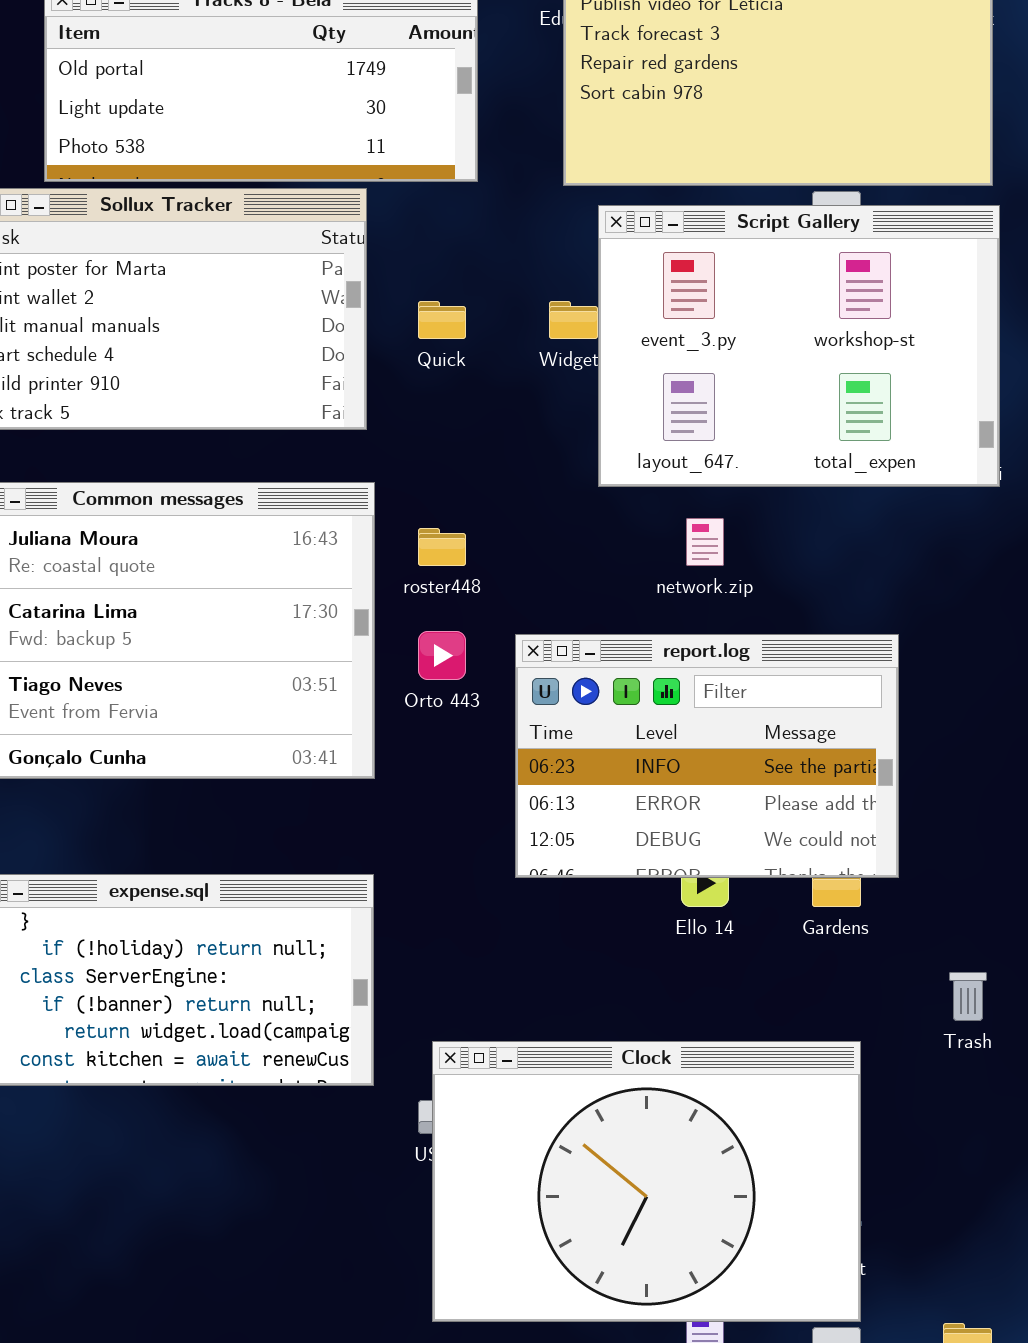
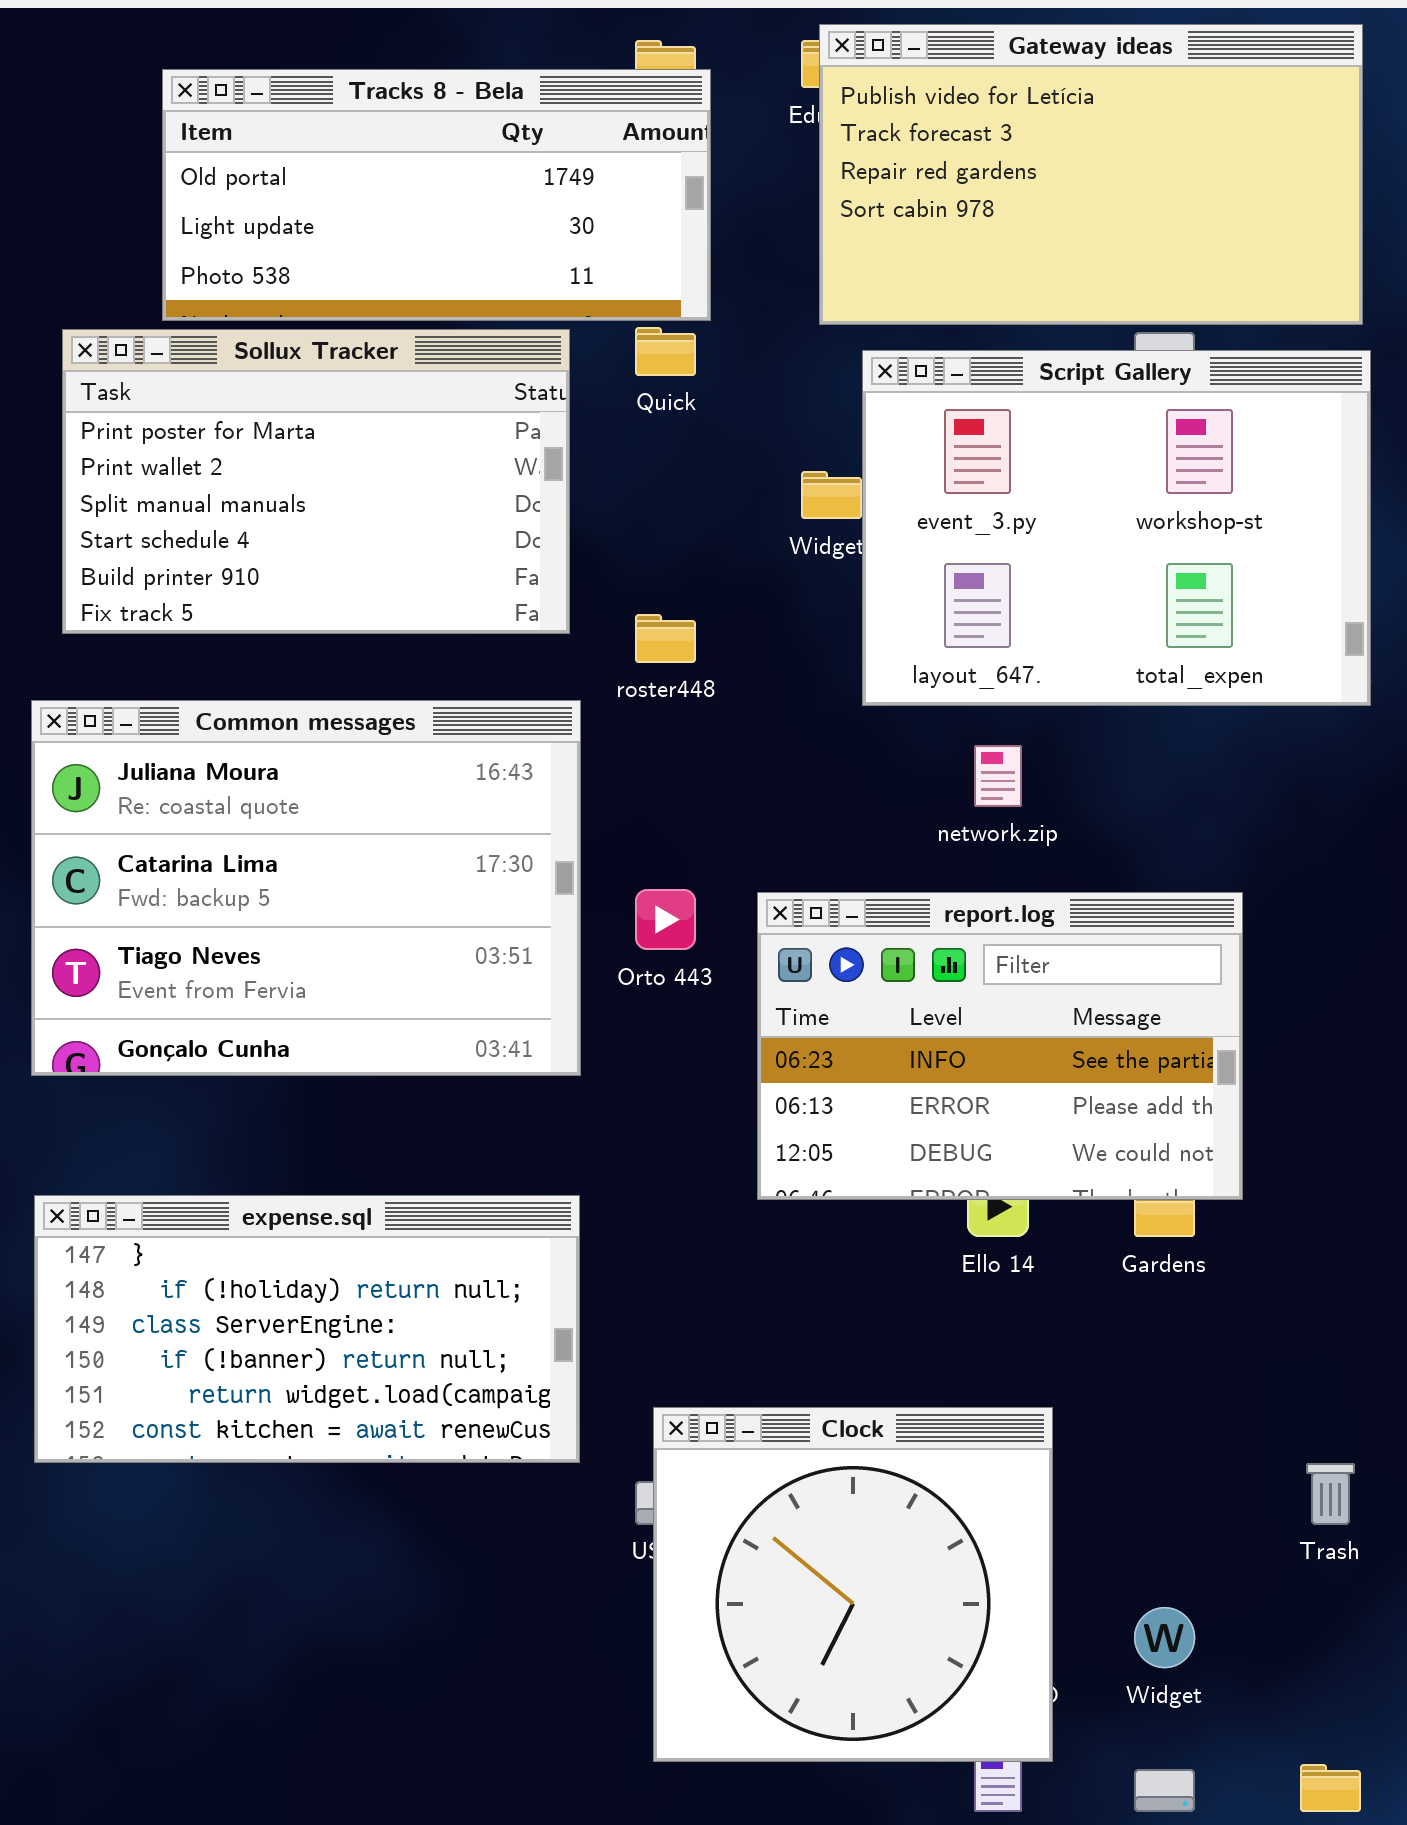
Quick: [418,301,466,339] -> [635,327,696,376], moved
roster448: [418,528,466,566] -> [635,614,696,663], moved
Trash: [949,972,987,1021] -> [1306,1463,1355,1525], moved
Clock: [432,1041,861,1322] -> [653,1407,1053,1762], resized

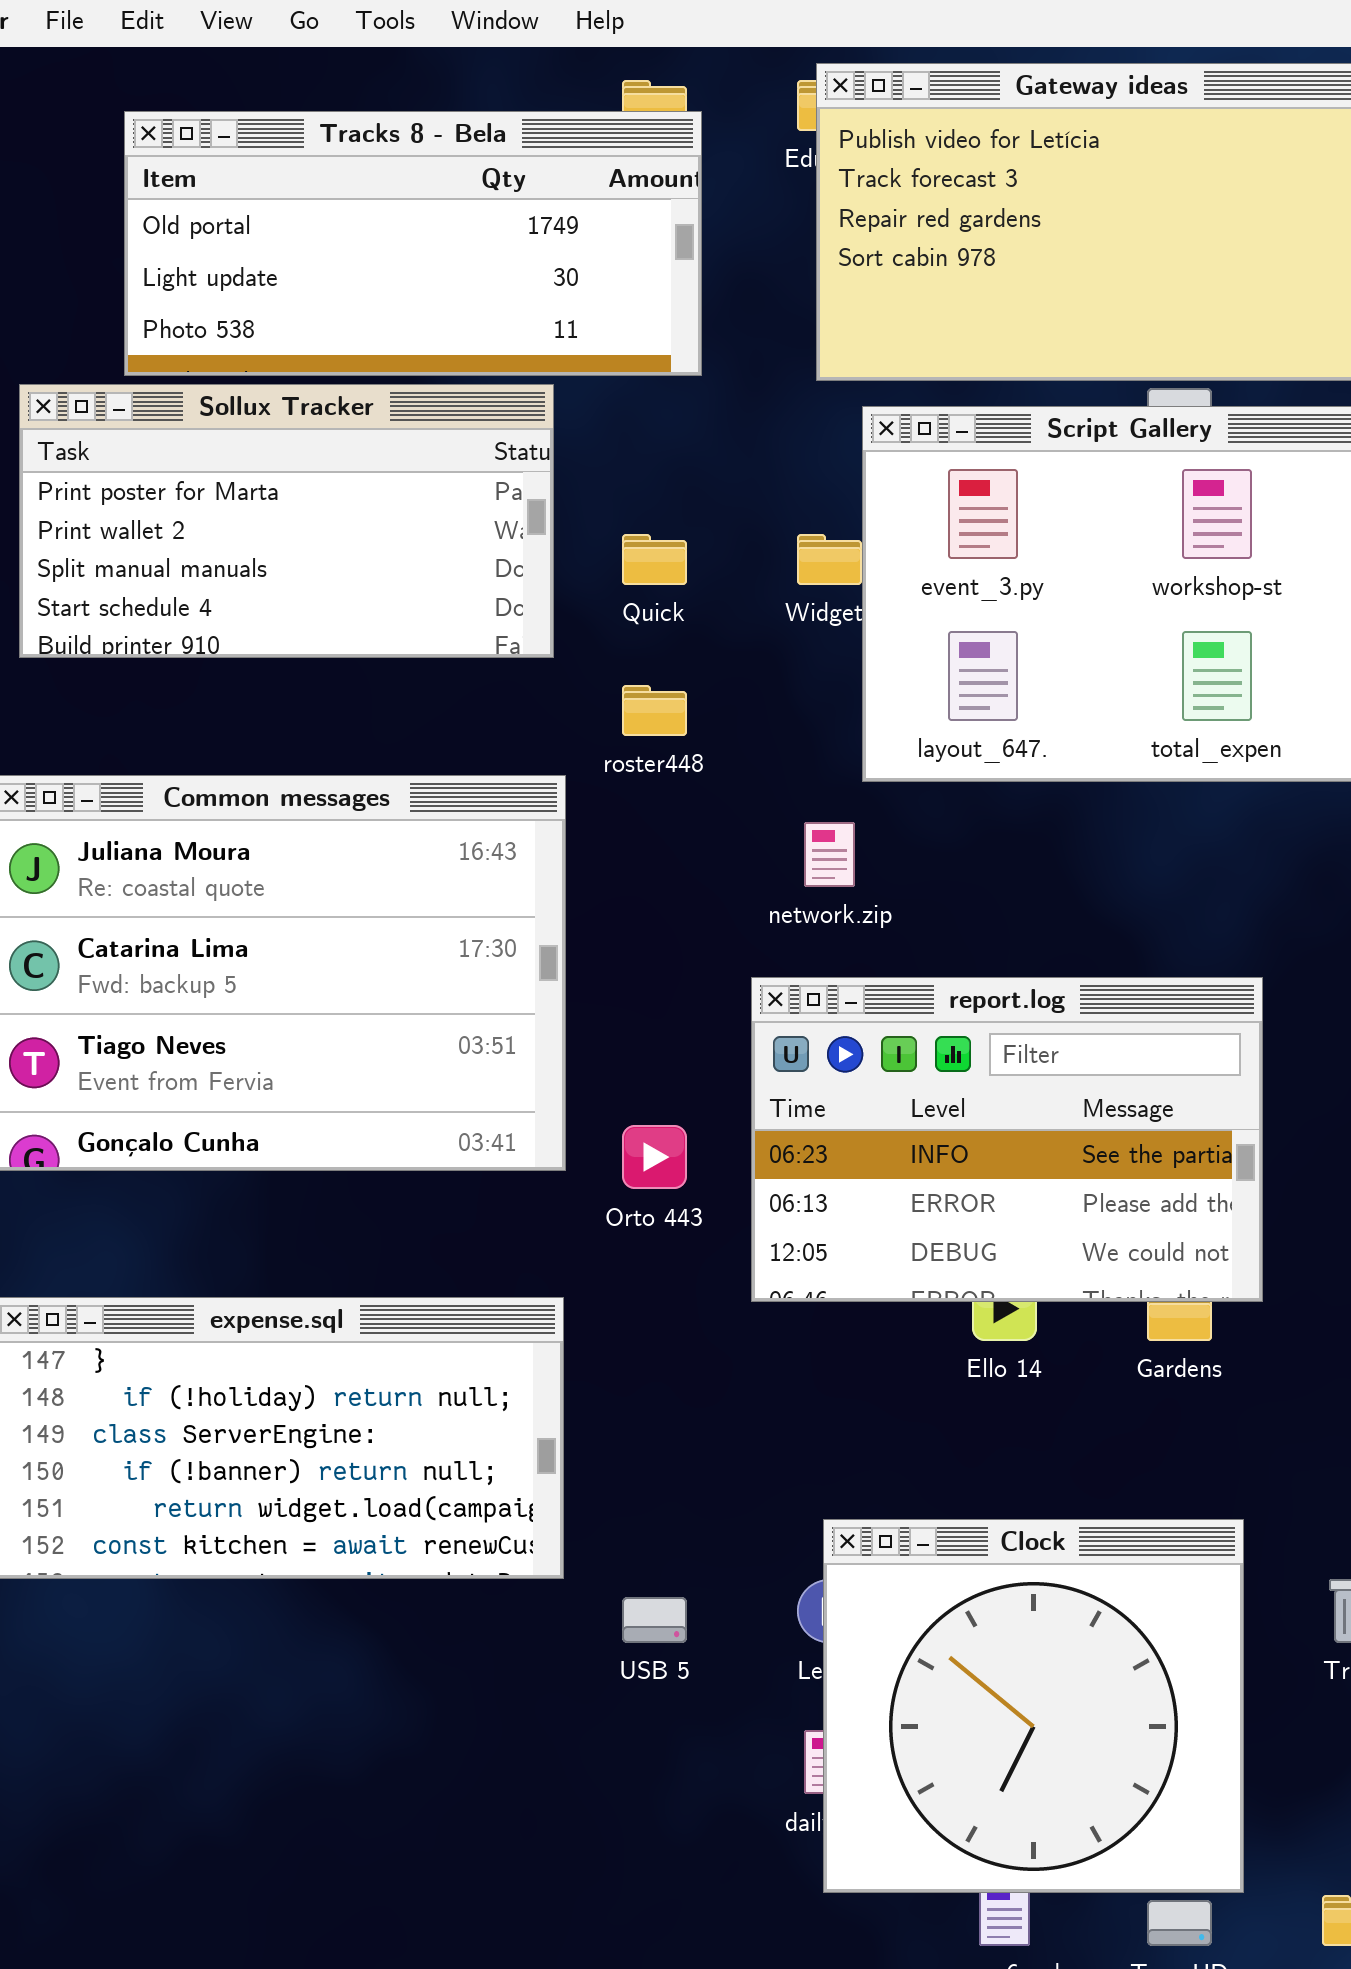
Quick: [635,327,696,376] -> [622,534,687,585], moved
Sollux Tracker: [62,329,570,634] -> [19,384,554,658], resized
network.zip: [974,745,1022,807] -> [804,822,855,887], moved
Orto 443: [635,889,696,950] -> [622,1125,687,1189], moved
Clock: [653,1407,1053,1762] -> [823,1519,1244,1893], moved

